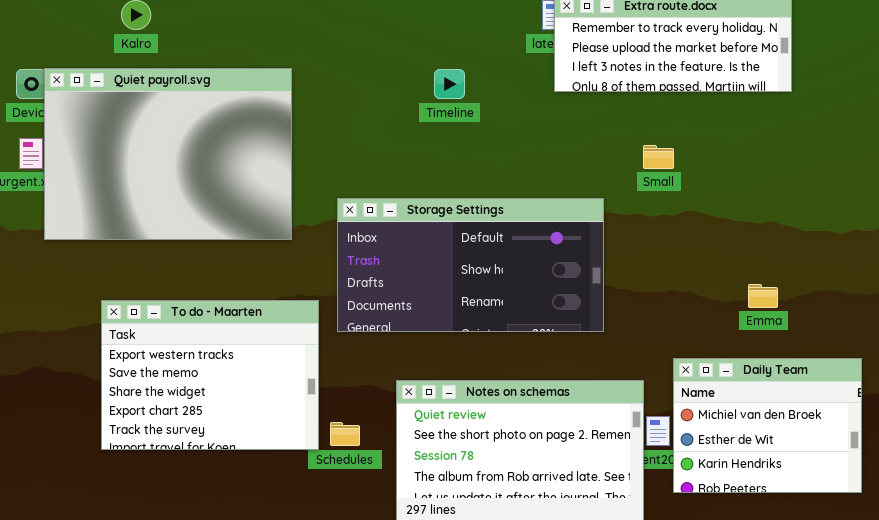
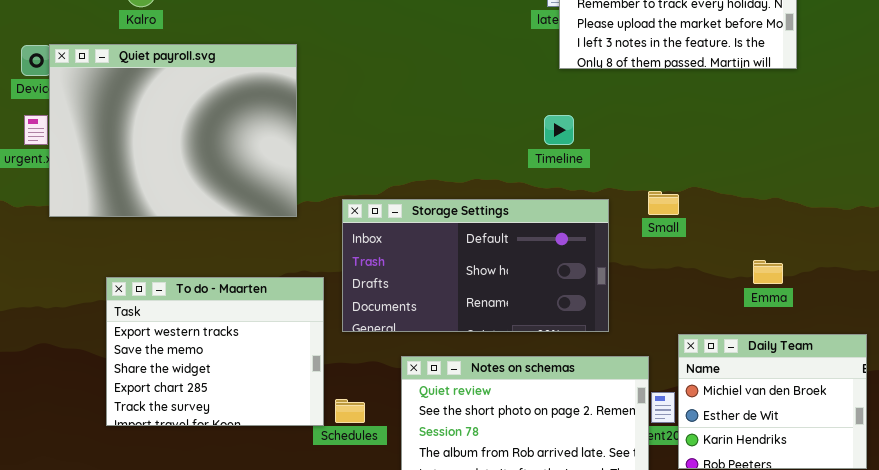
Timeline: [434,69,465,99] -> [544,115,574,145], moved
Small: [643,145,674,169] -> [648,191,679,215], moved
Storage Settings: [337,198,604,332] -> [342,199,609,332], moved

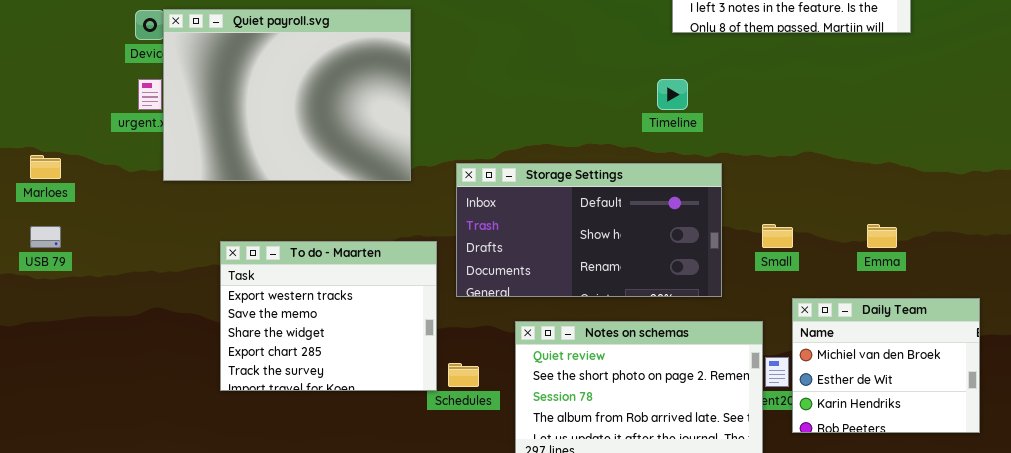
Small: [648,191,679,215] -> [762,224,793,248], moved

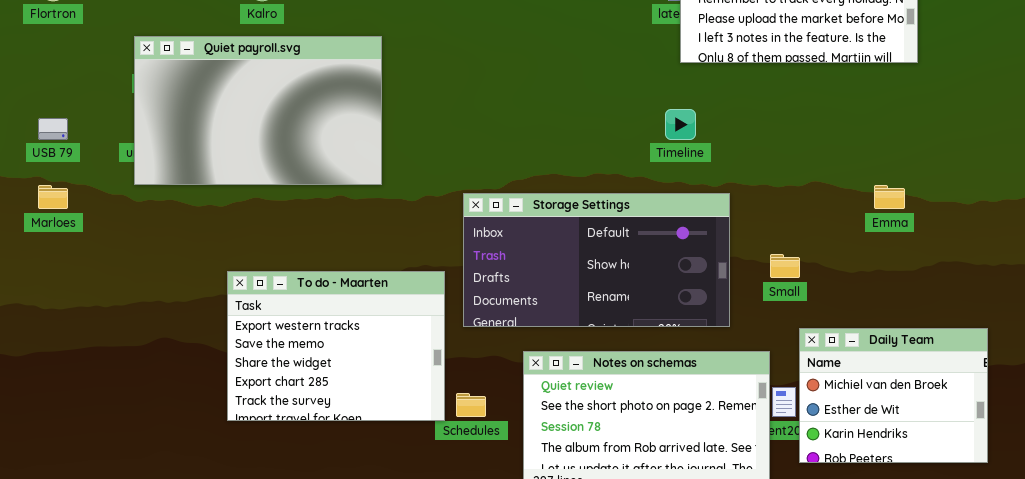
Quiet payroll.svg: [163,9,411,181] -> [134,36,382,185], moved, resized
Emma: [867,224,897,248] -> [874,185,905,209], moved
USB 79: [30,226,61,248] -> [38,118,68,140], moved

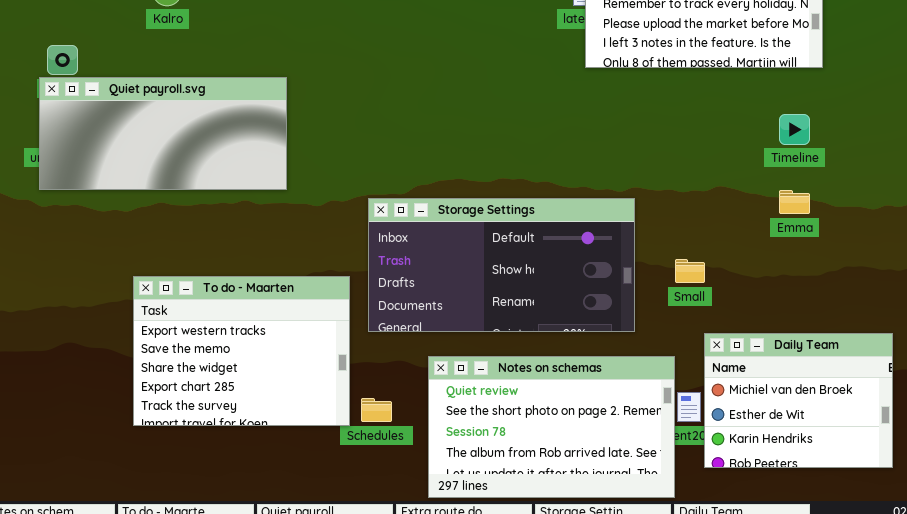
Quiet payroll.svg: [134,36,382,185] -> [39,77,287,190], resized
Timeline: [665,109,696,140] -> [779,114,810,145], moved

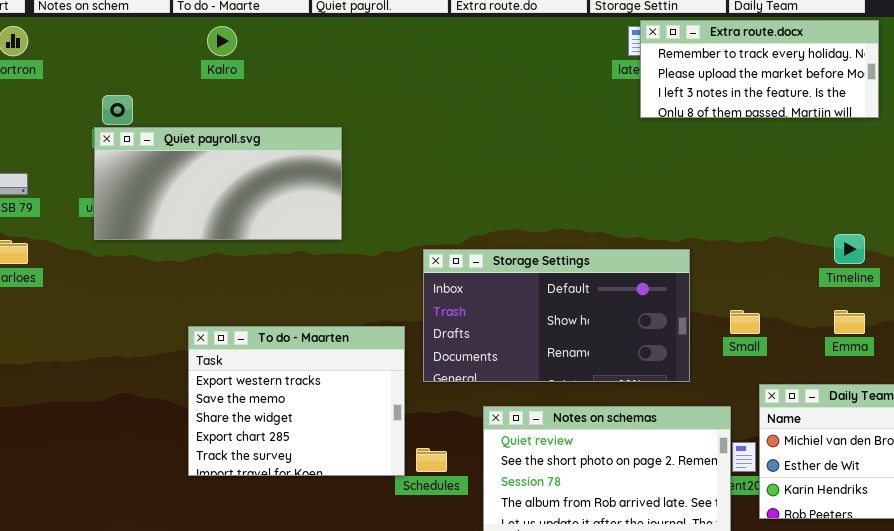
Timeline: [779,114,810,145] -> [834,234,865,264], moved
Emma: [779,190,810,214] -> [834,310,865,334], moved

